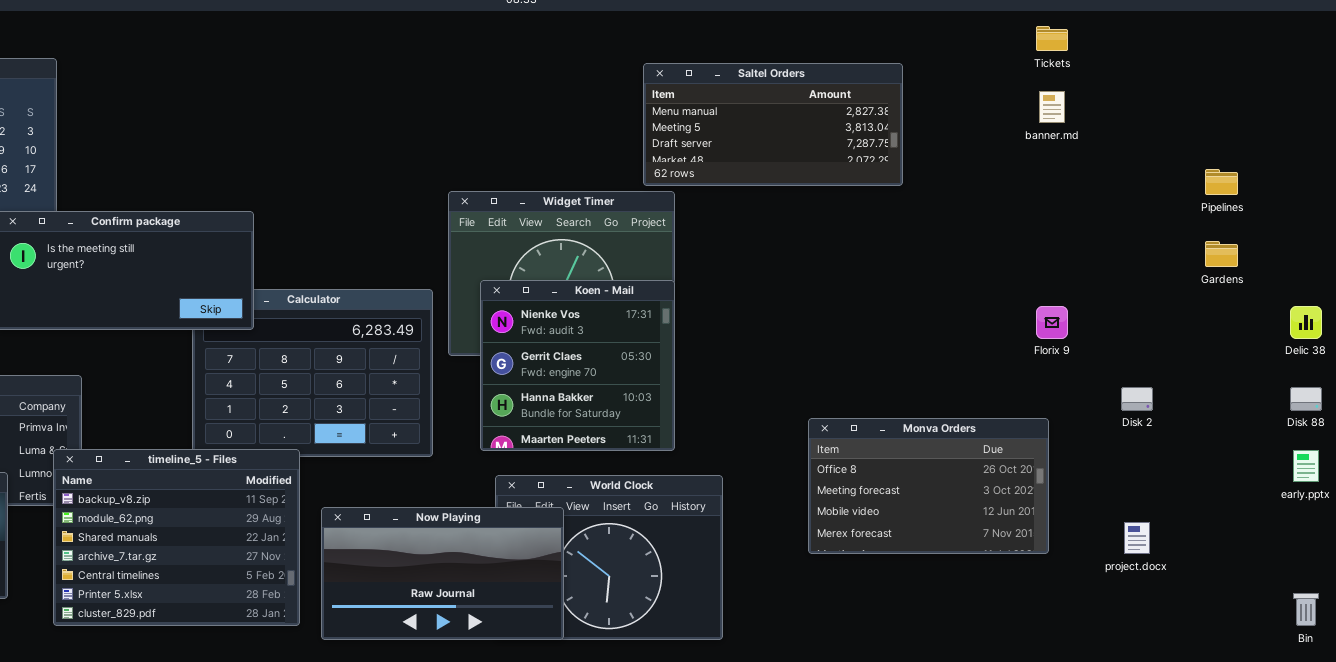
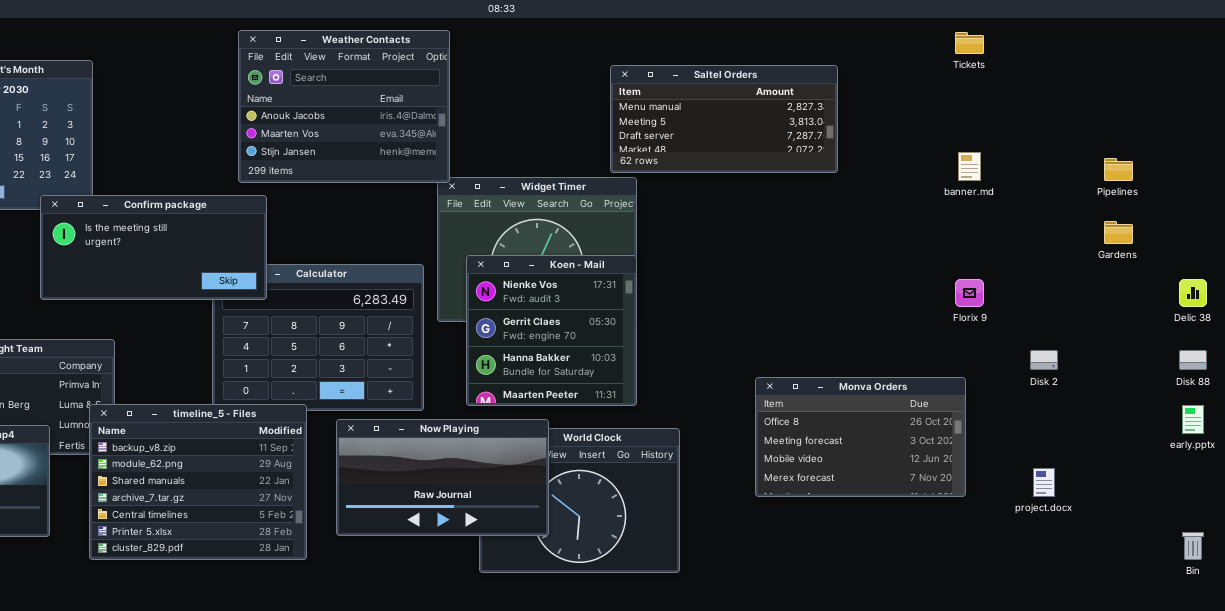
Weather Contacts: none -> [238,30,450,183], opened
banner.md: [1039,91,1065,123] -> [958,152,981,181], moved
Now Playing: [321,507,564,640] -> [336,419,549,536], moved

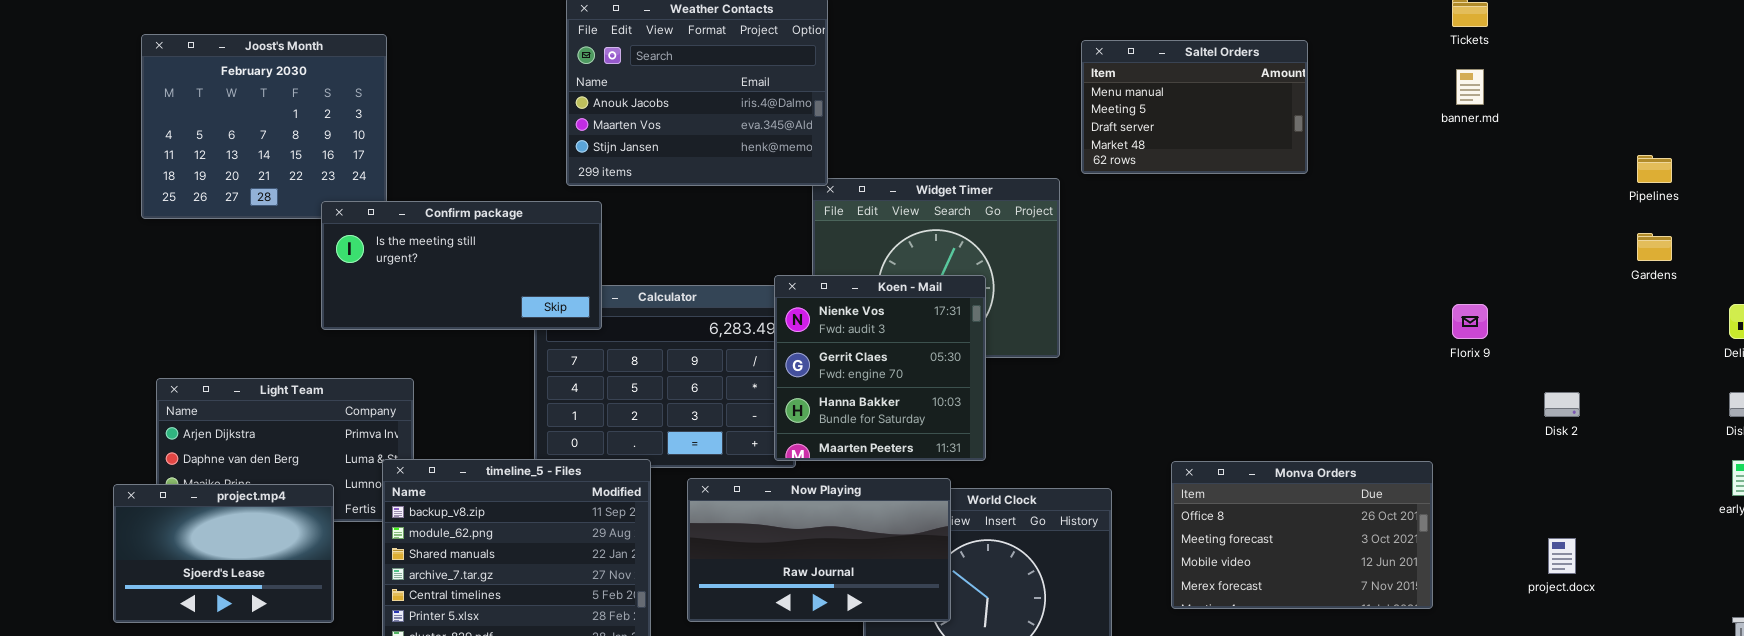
Saltel Orders: [610,65,838,173] -> [1081,40,1308,174], resized
banner.md: [958,152,981,181] -> [1456,69,1484,105], moved
Koen - Mail: [466,255,637,406] -> [774,275,986,461], moved
Monva Orders: [755,377,966,497] -> [1171,461,1433,609], moved

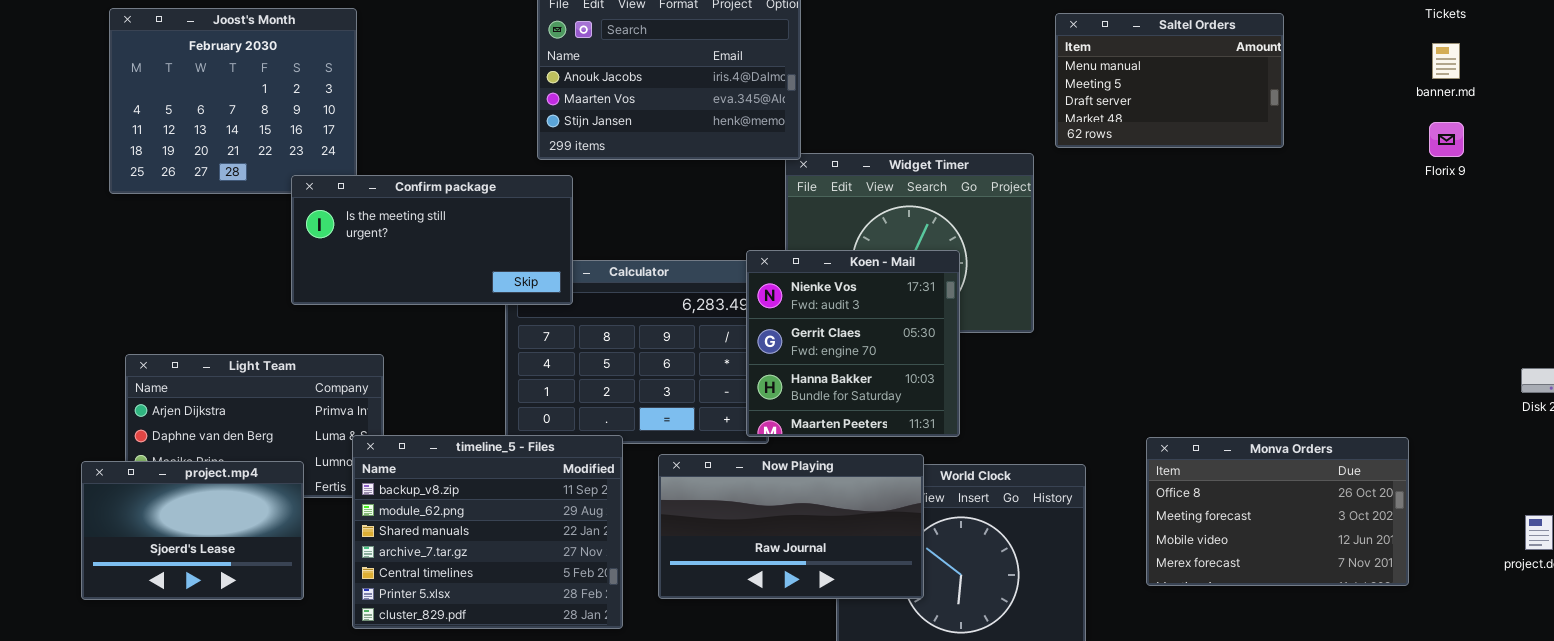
Florix 9: [1452,304,1488,339] -> [1429,122,1464,157], moved

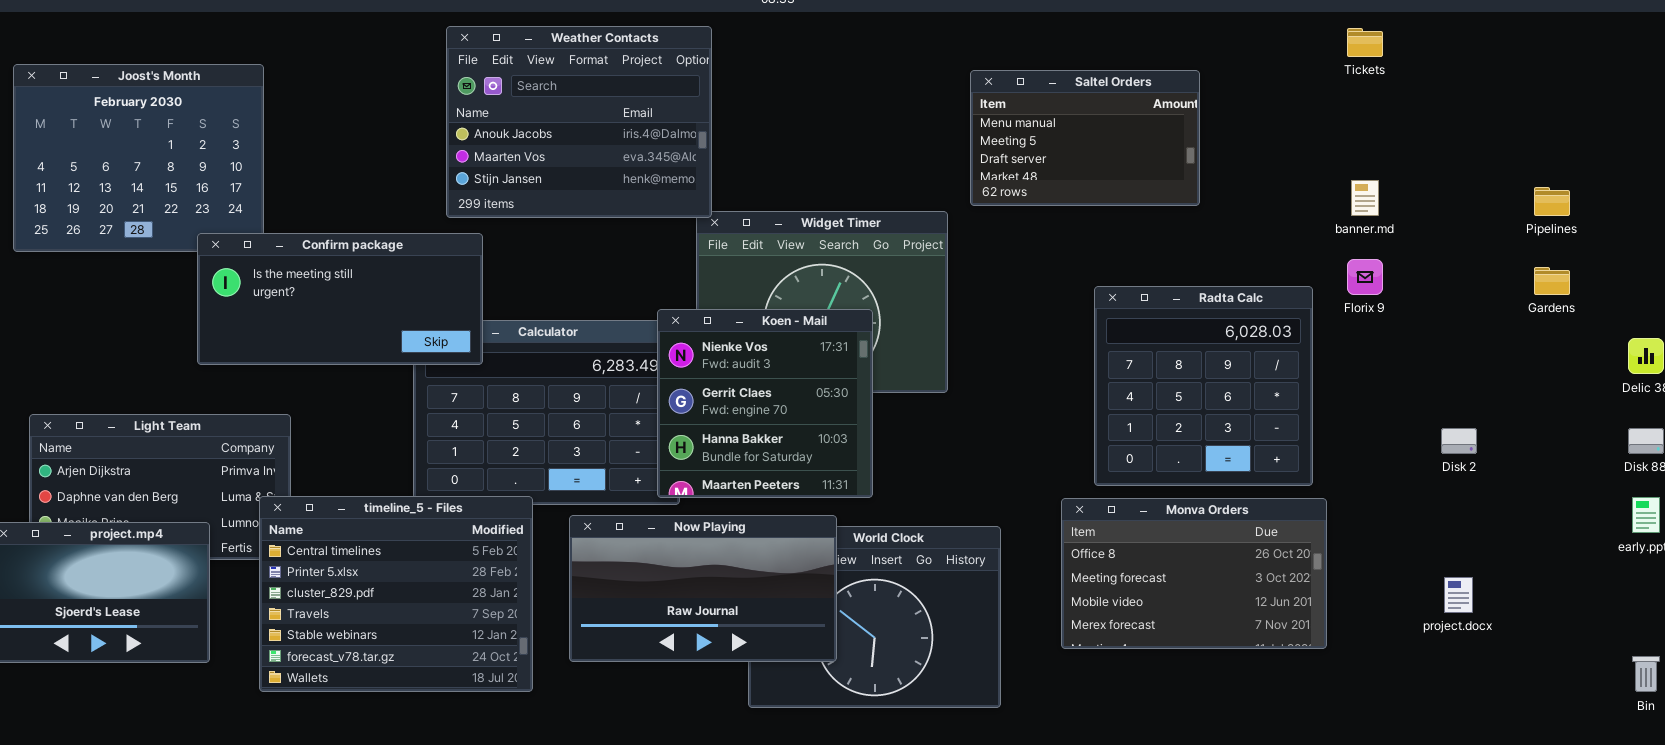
banner.md: [1432,43,1460,79] -> [1351,180,1379,216], moved
Florix 9: [1429,122,1464,157] -> [1347,259,1383,295], moved
Radta Calc: none -> [1094,286,1313,486], opened
timeline_5 - Files: [352,435,623,629] -> [259,496,533,692], scrolled down 4 rows

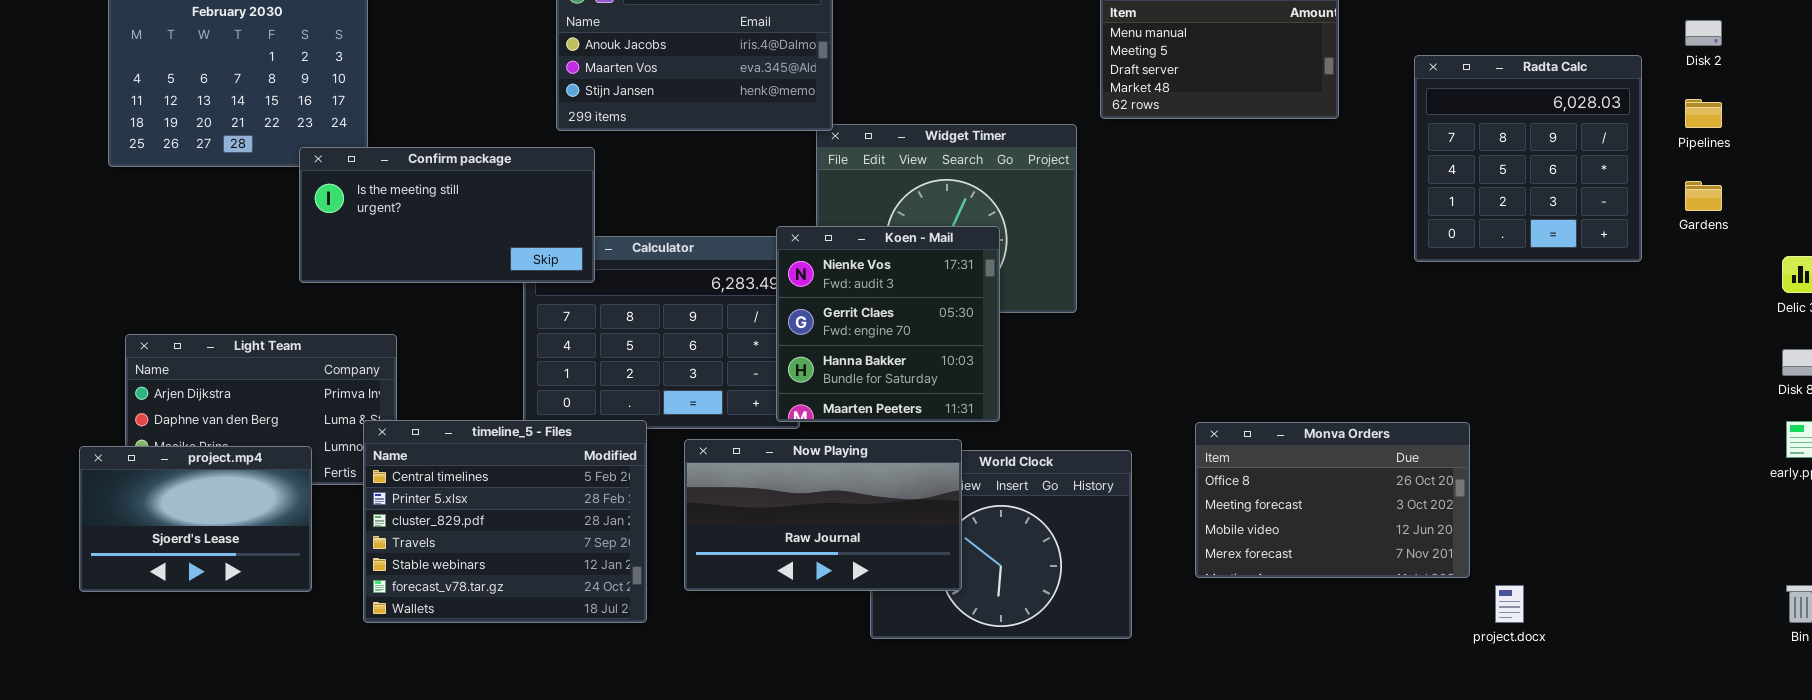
Radta Calc: [1094,286,1313,486] -> [1414,55,1642,262], moved
Disk 2: [1441,428,1477,454] -> [1685,20,1722,46], moved
project.docx: [1444,577,1473,613] -> [1495,585,1524,623], moved

